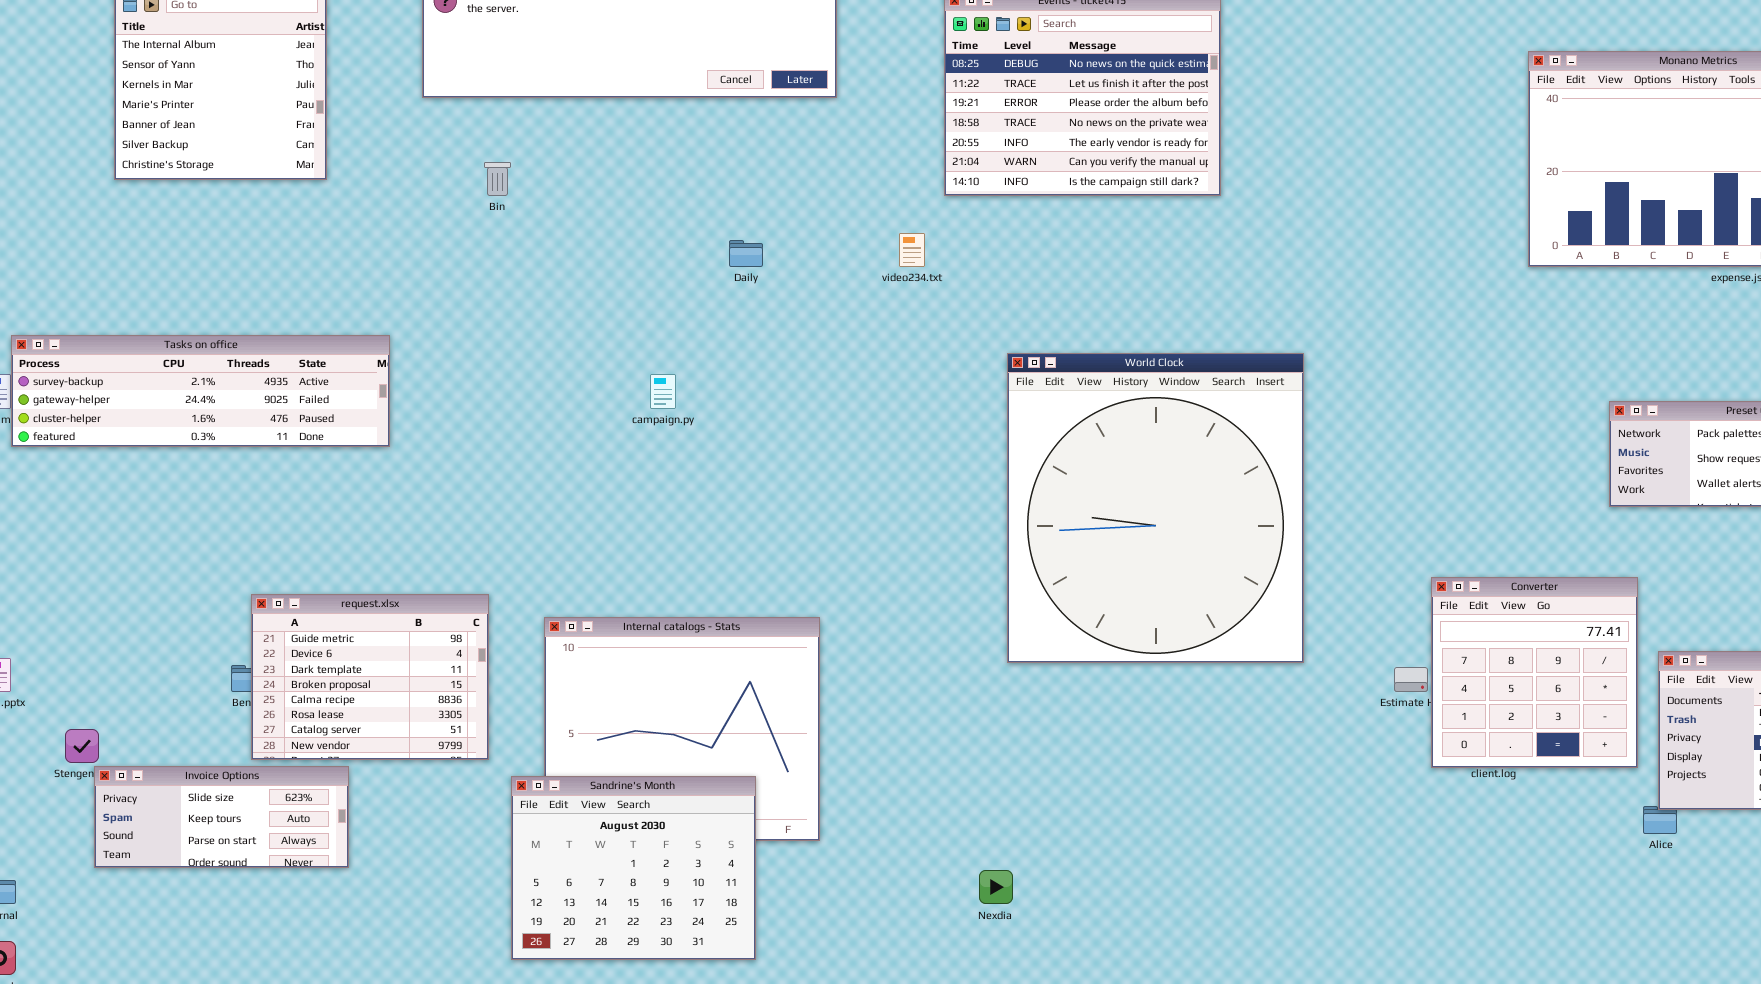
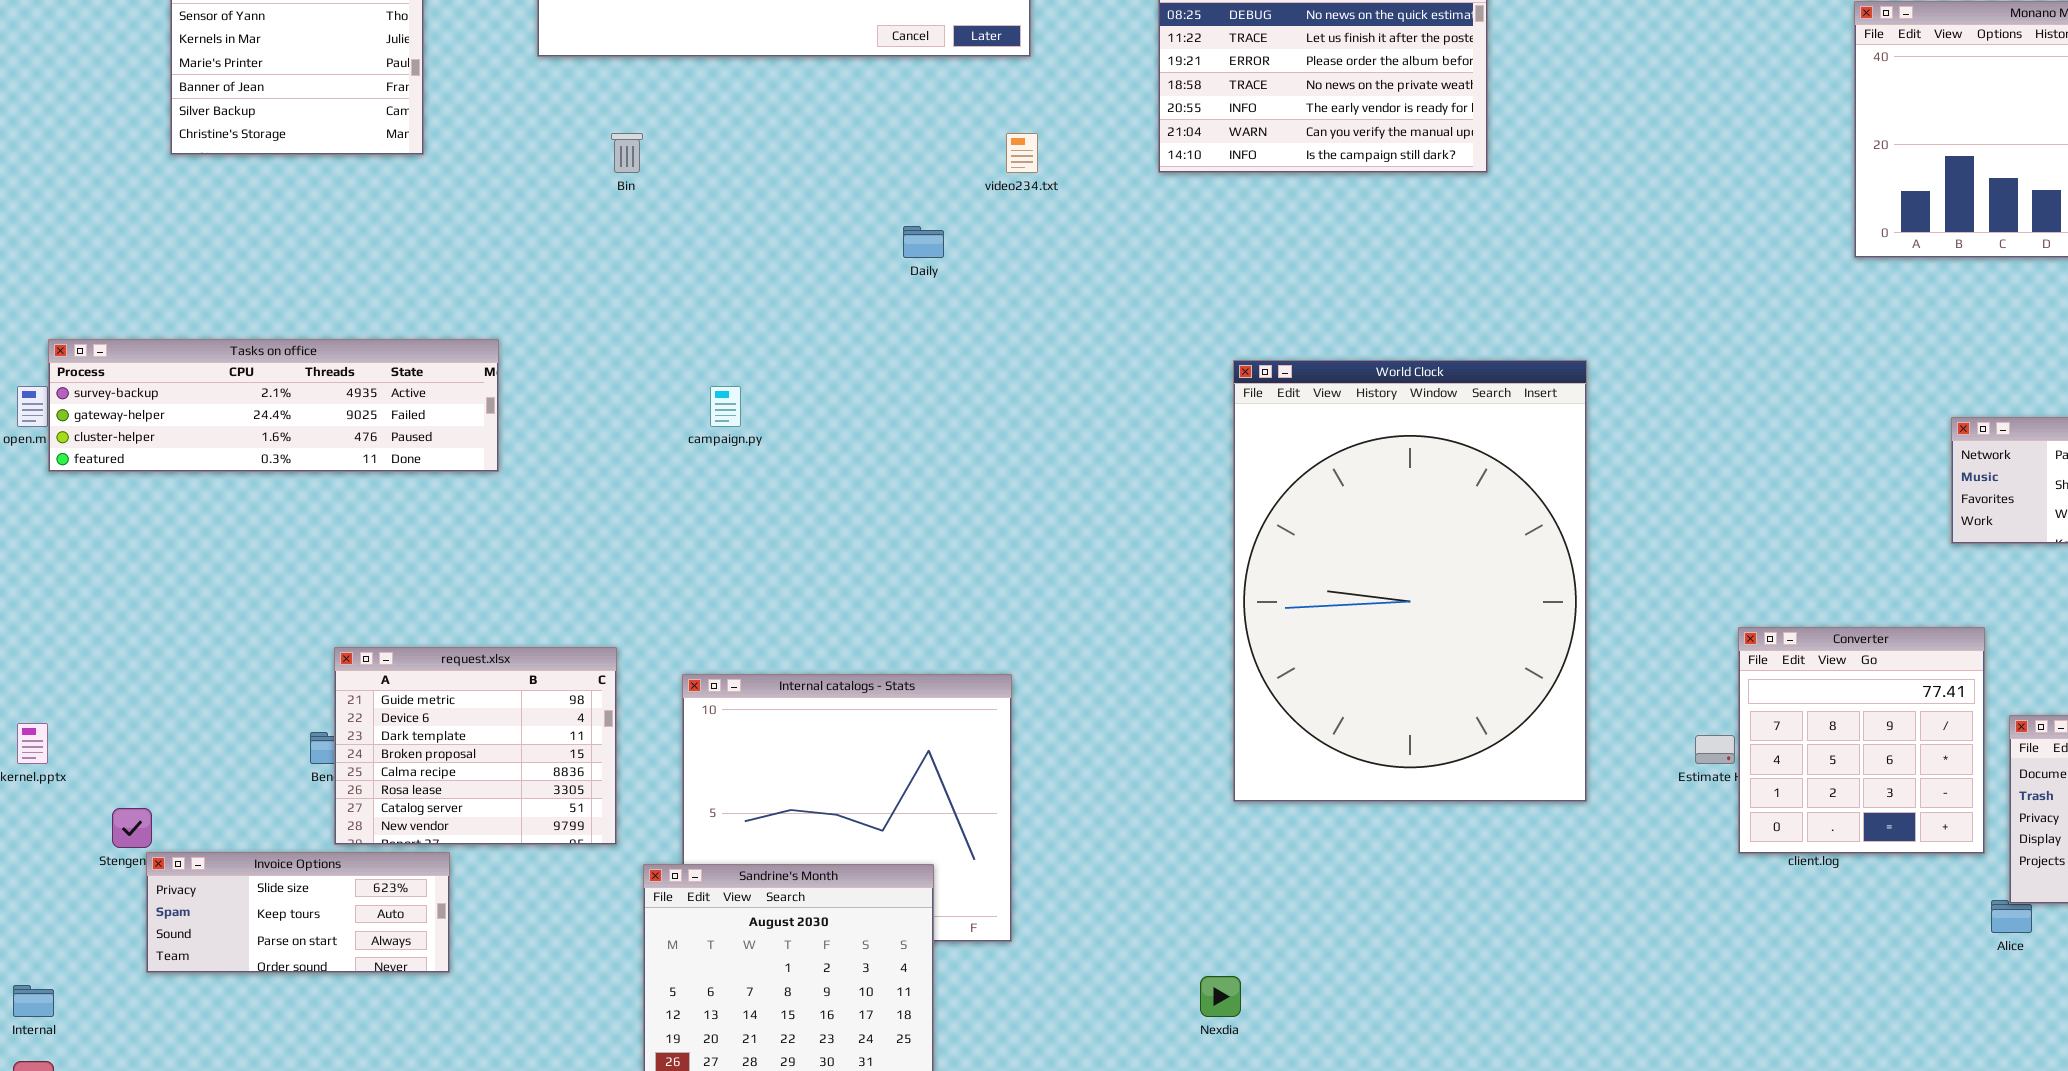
video234.txt: [899,233,925,267] -> [1006,133,1038,173], moved
World Clock: [1007,353,1304,663] -> [1233,360,1587,802], resized
campaign.py: [650,374,676,409] -> [710,386,741,427], moved

